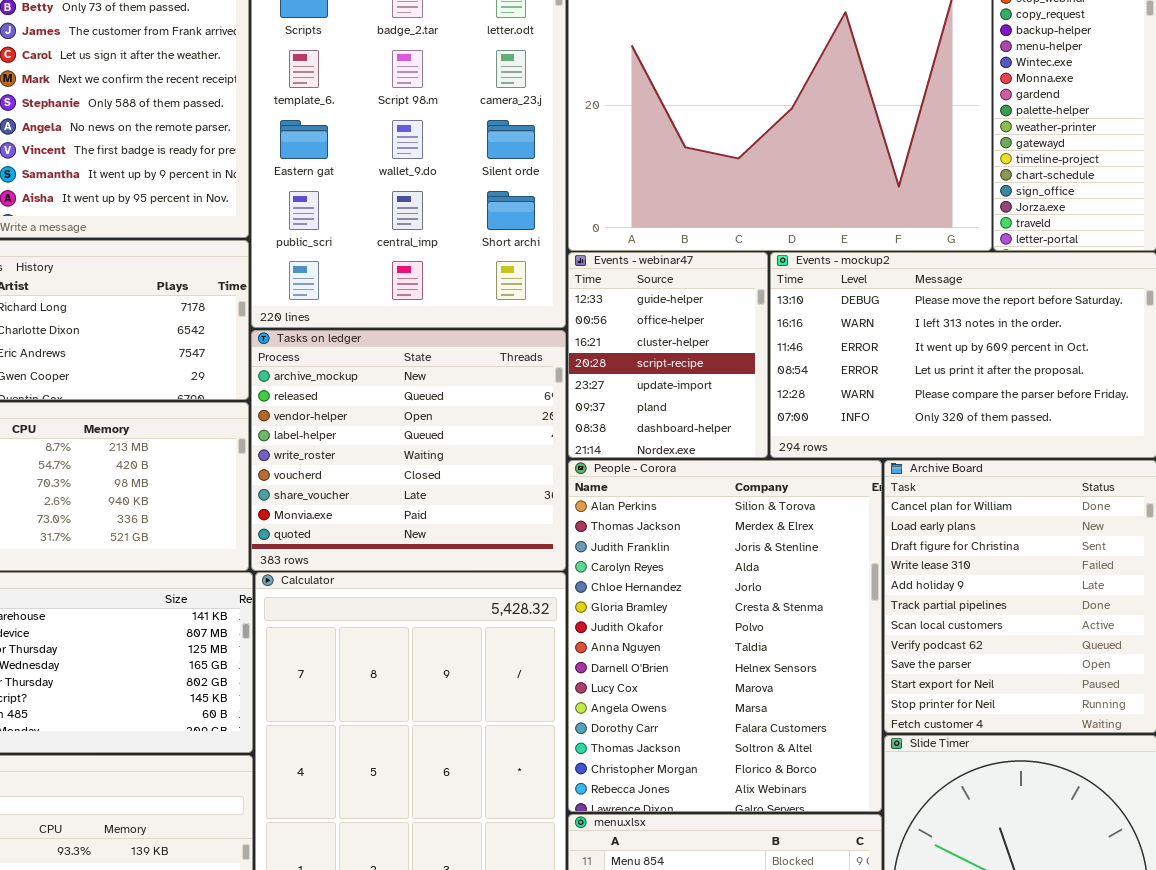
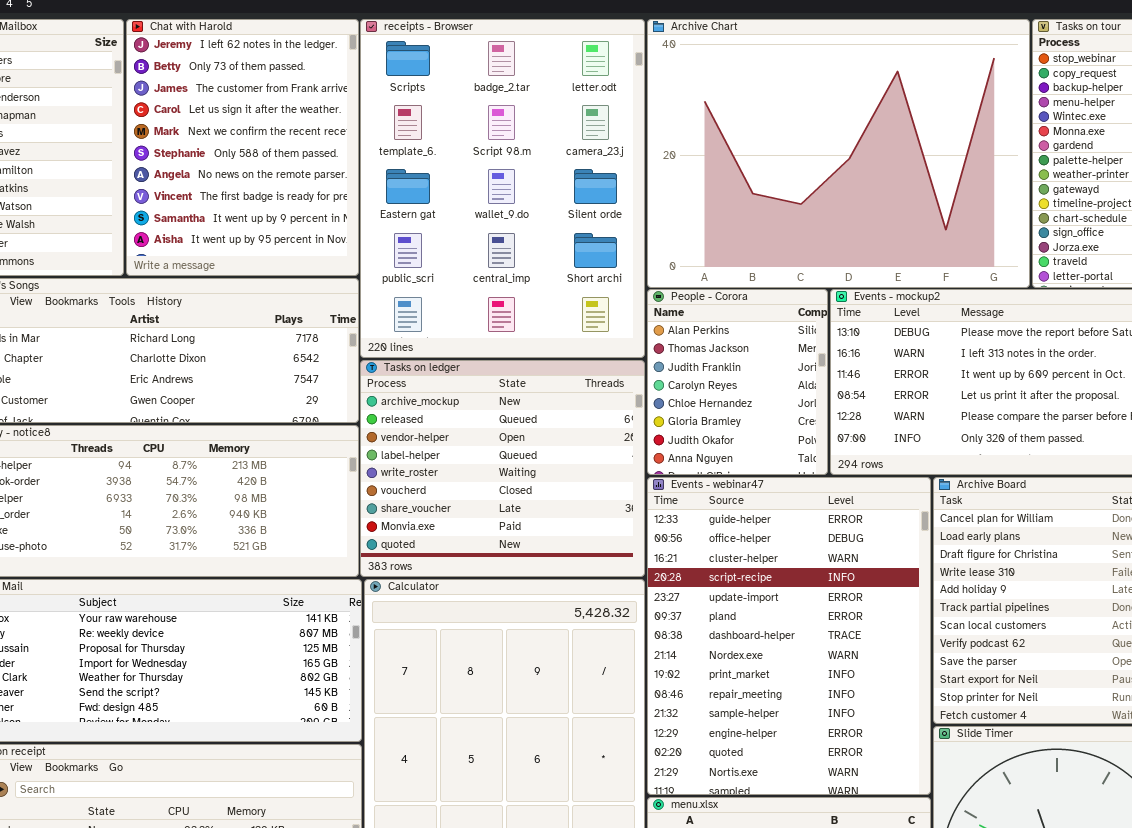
Events - webinar47: [568,252,768,458] -> [647,477,931,795], moved, resized
People - Corora: [568,460,882,812] -> [647,289,828,475], moved, resized

